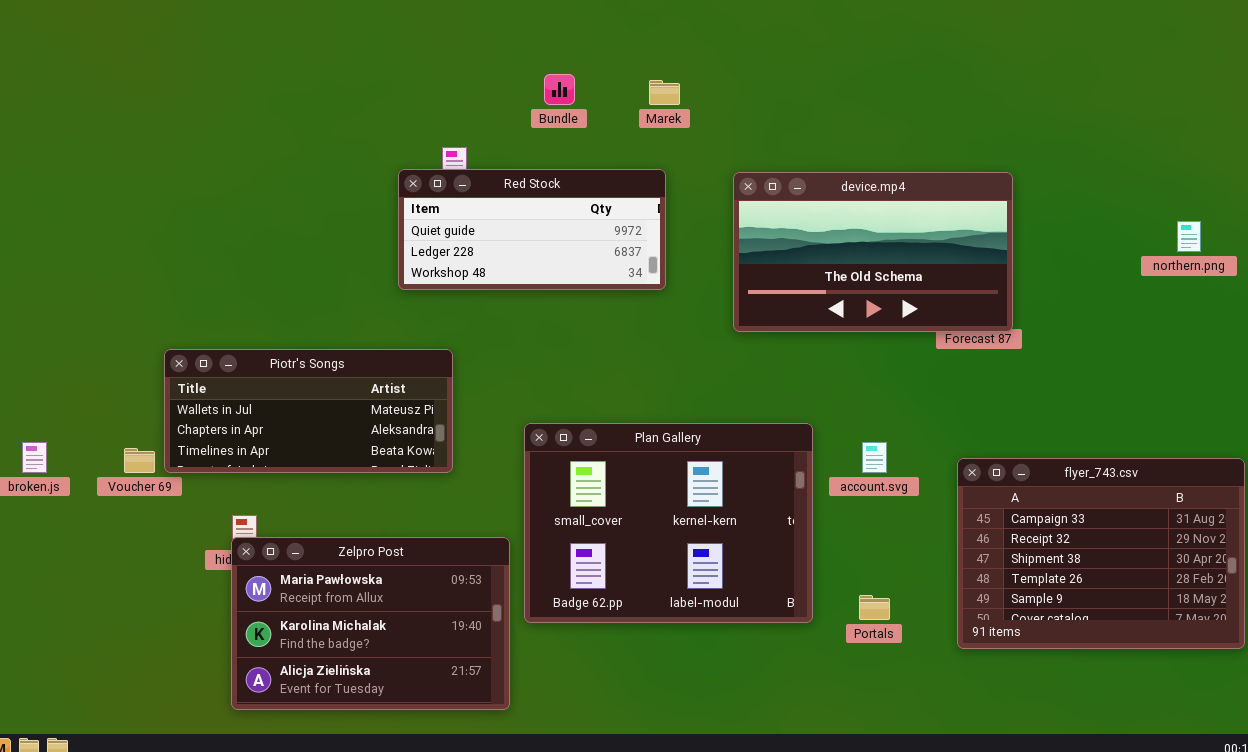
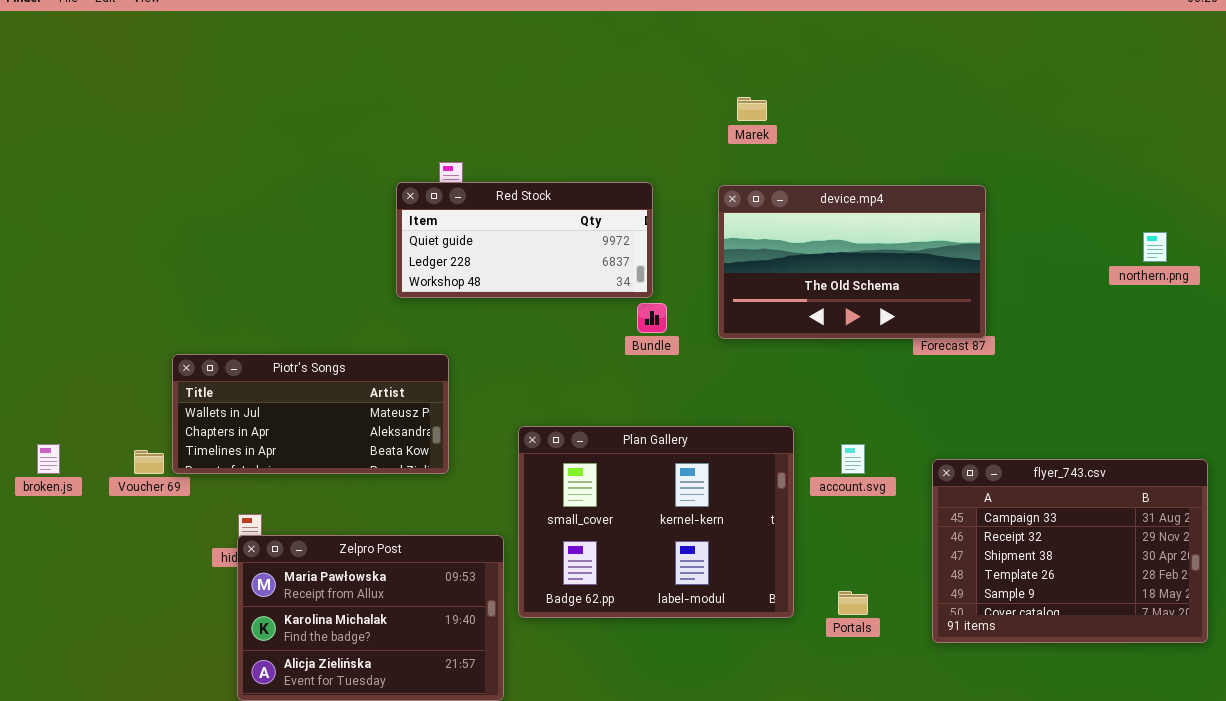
Bundle: [544,74,575,105] -> [637,303,667,333], moved
Marek: [649,80,680,105] -> [737,97,767,121], moved

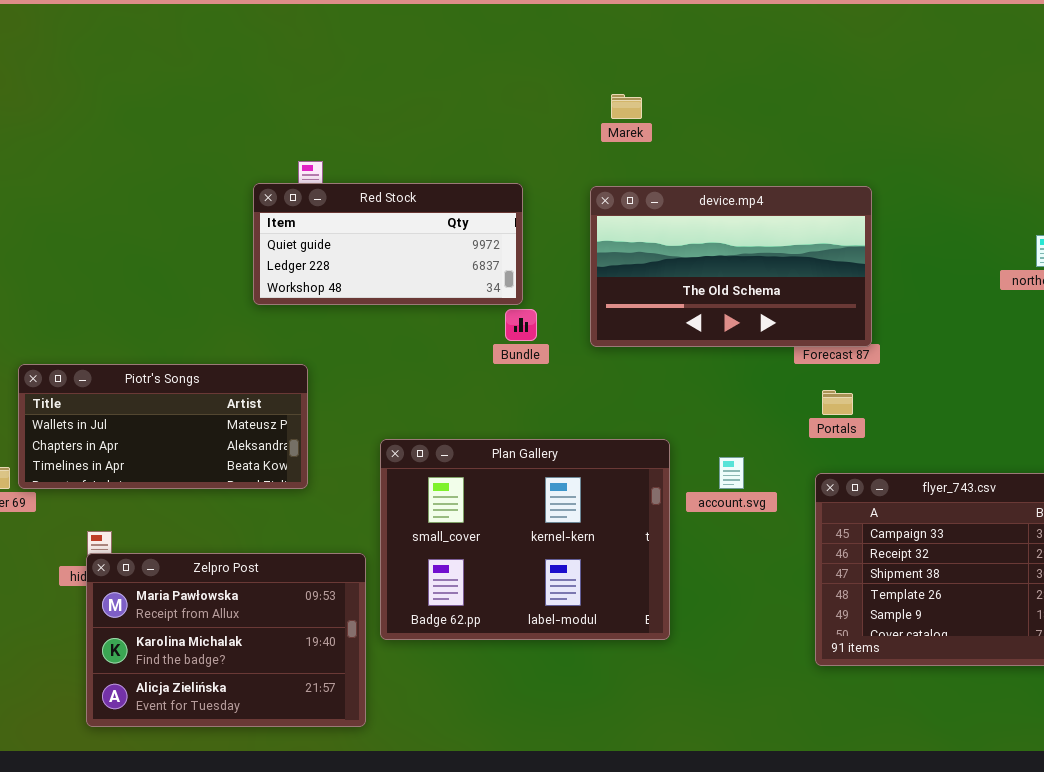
Portals: [838,591,868,615] -> [822,390,853,415], moved

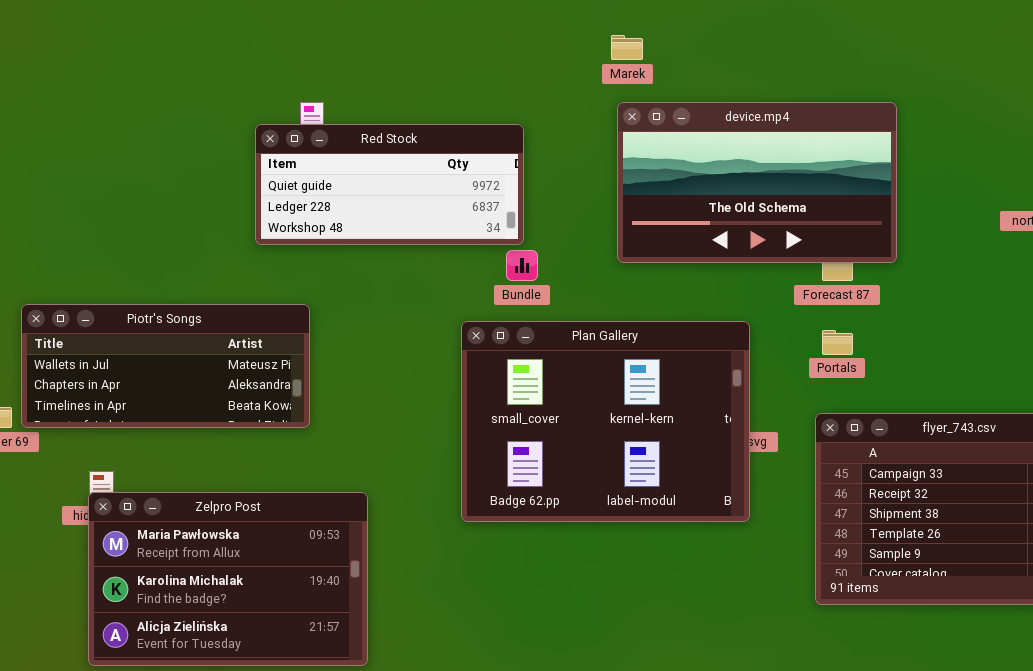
device.mp4: [590,186,872,347] -> [617,102,897,263], moved
Plan Gallery: [380,439,670,640] -> [461,321,750,522], moved

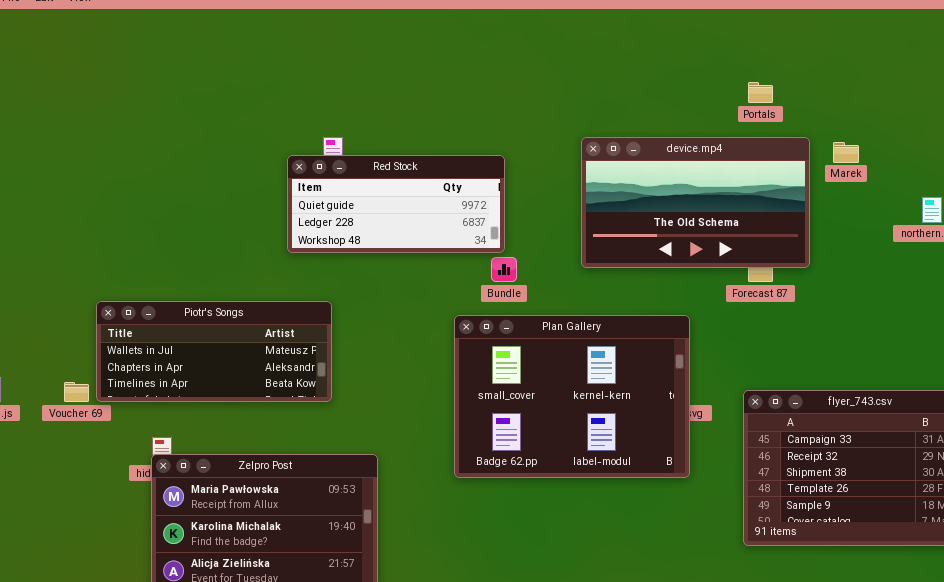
Marek: [611,35,643,60] -> [833,142,859,163], moved
Portals: [822,330,853,355] -> [748,82,773,103], moved

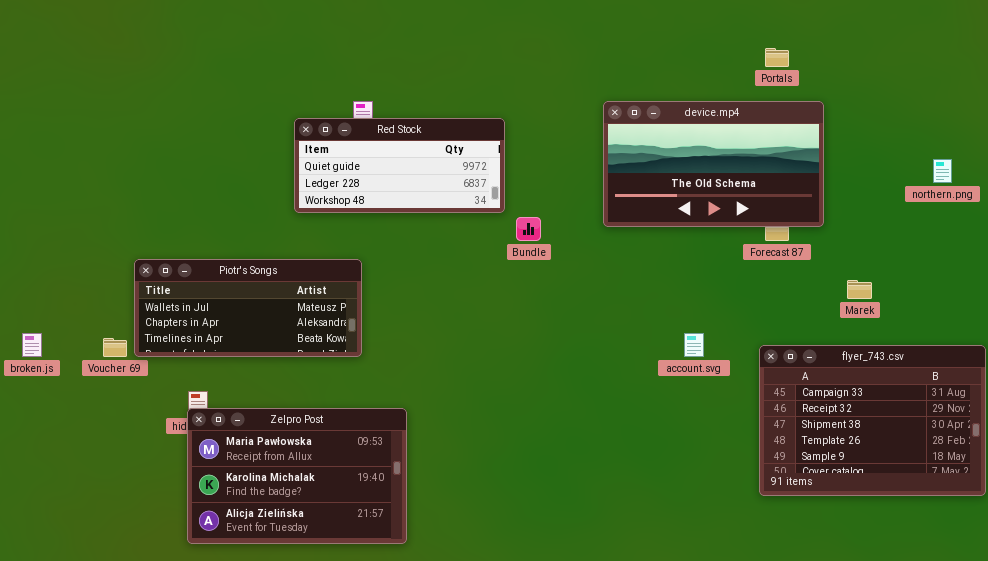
Marek: [833,142,859,163] -> [847,280,872,299], moved
Red Stock: [287,155,505,253] -> [294,118,505,213], moved
Plan Gallery: [454,315,690,478] -> none, closed

